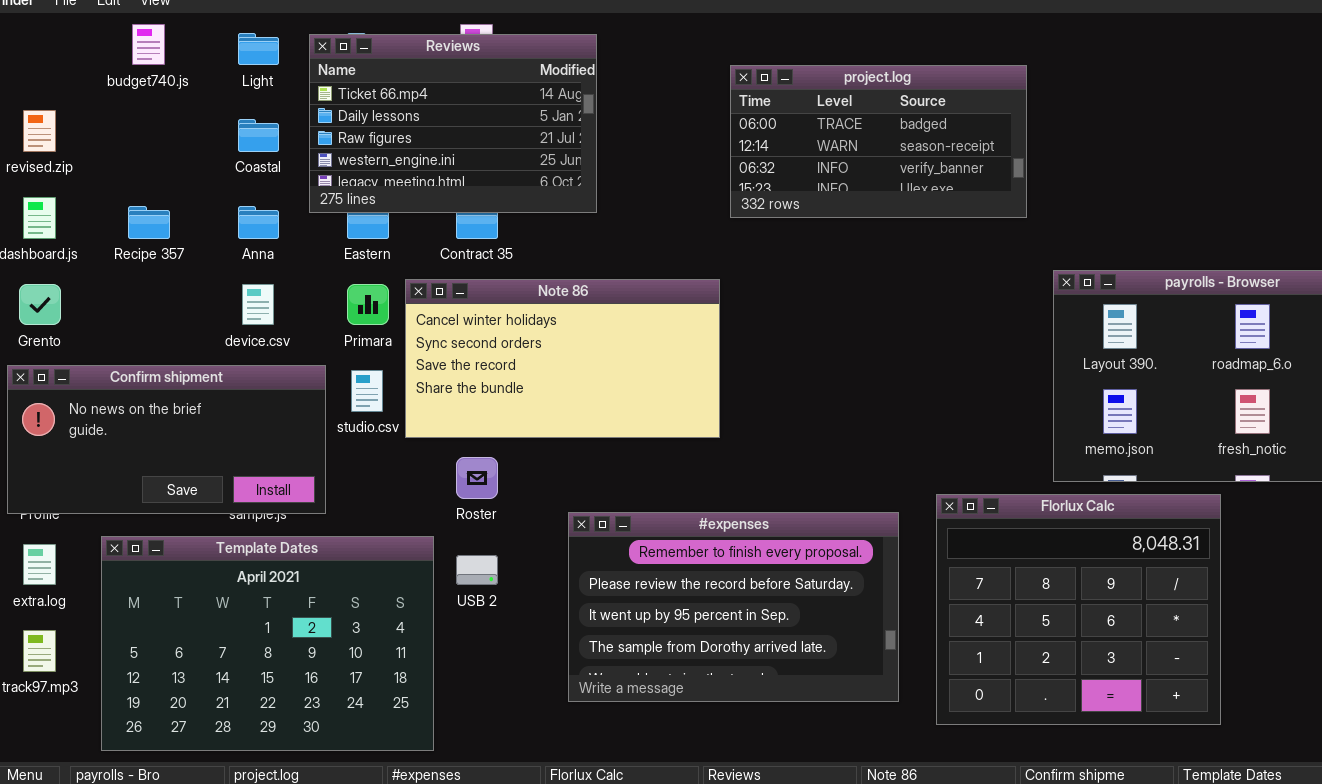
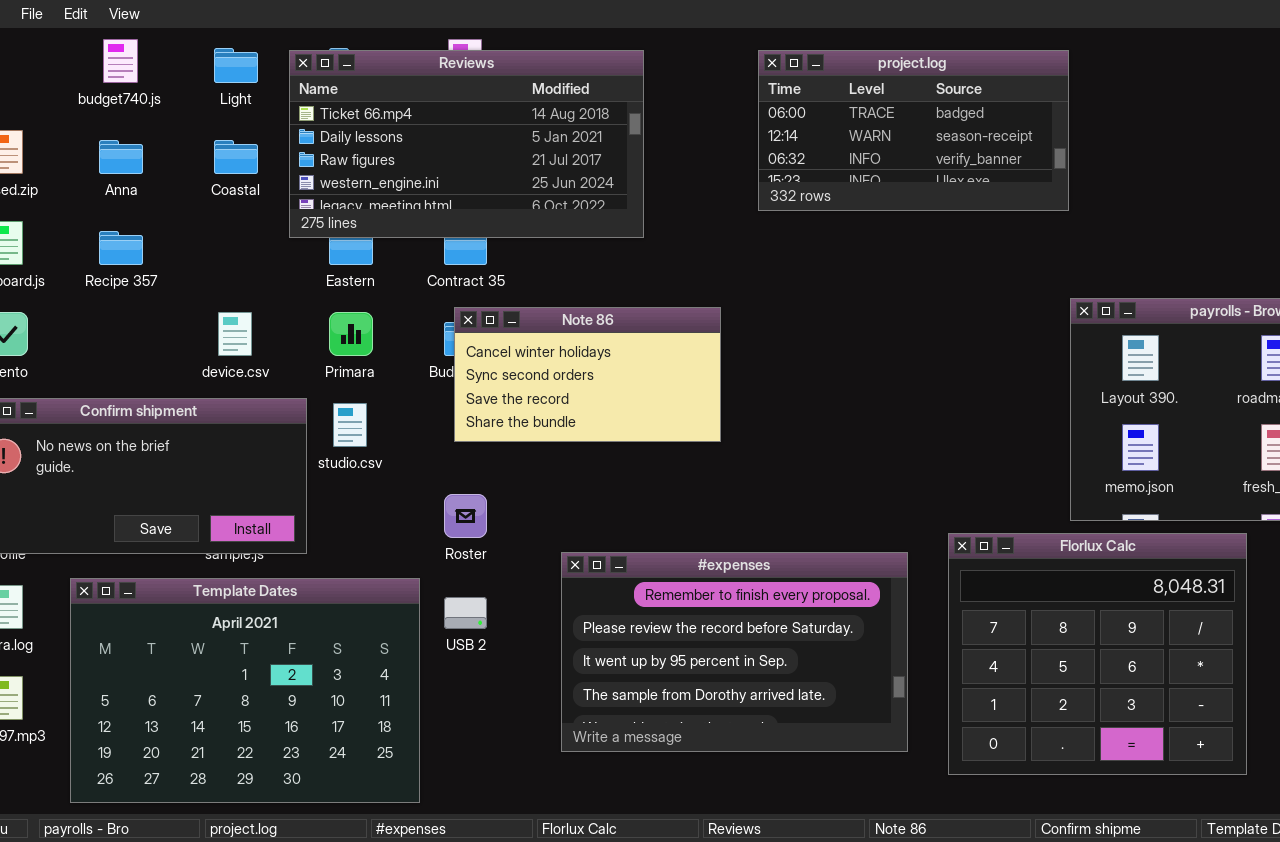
Reviews: [309,34,597,213] -> [289,50,644,238], resized
project.log: [730,65,1027,218] -> [758,50,1069,211], moved
Anna: [238,206,279,239] -> [99,140,143,174], moved
Note 86: [405,279,720,438] -> [454,307,721,442], resized

